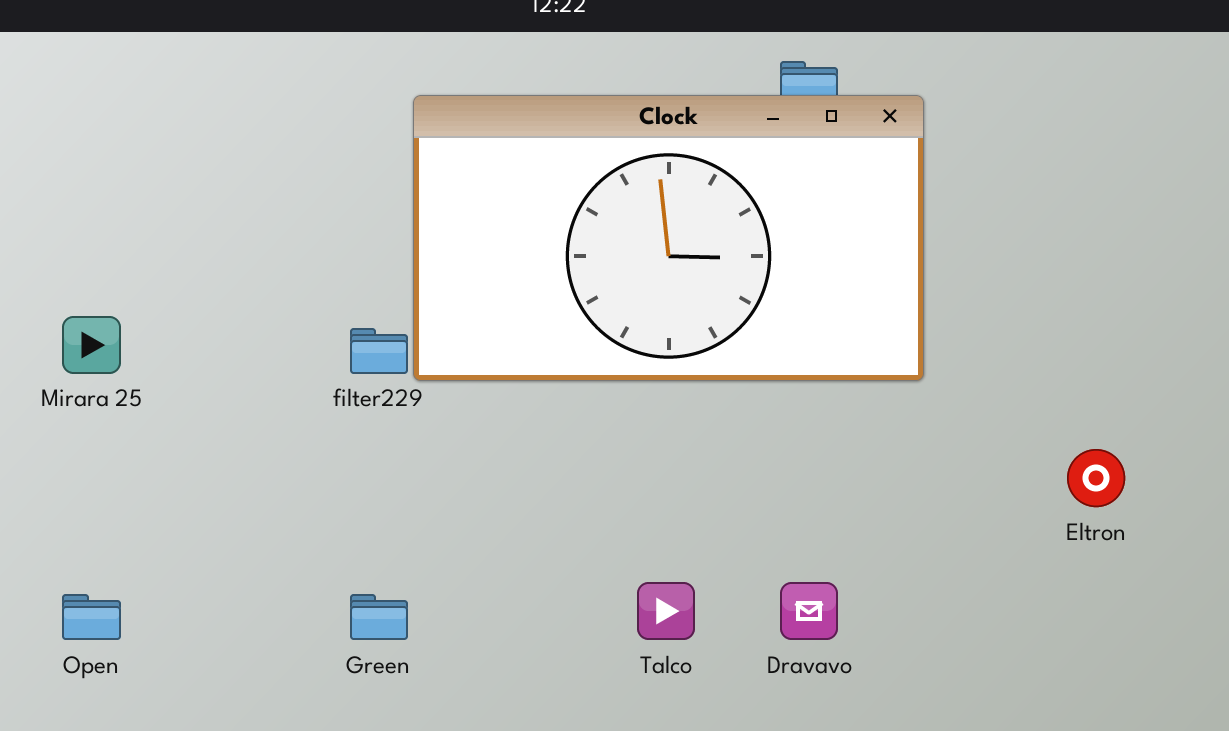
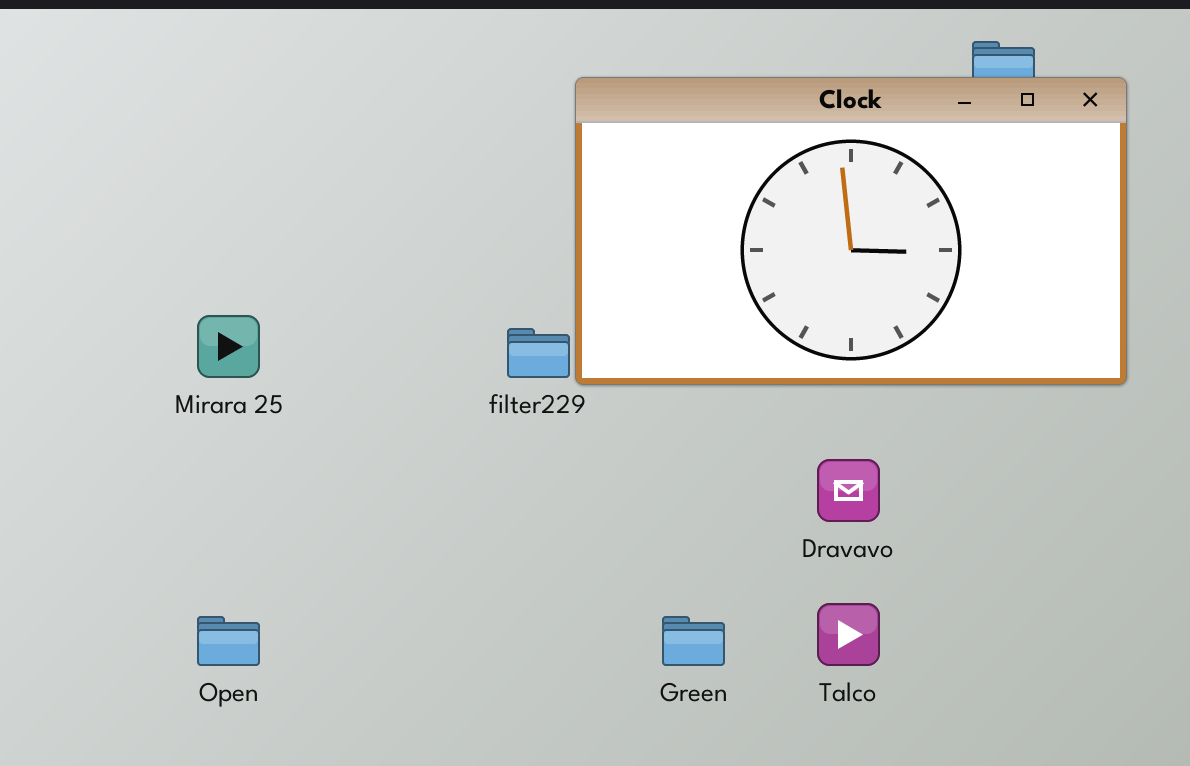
Dravavo: [780,582,838,640] -> [817,459,880,522], moved
Green: [350,594,408,640] -> [662,616,725,666], moved

